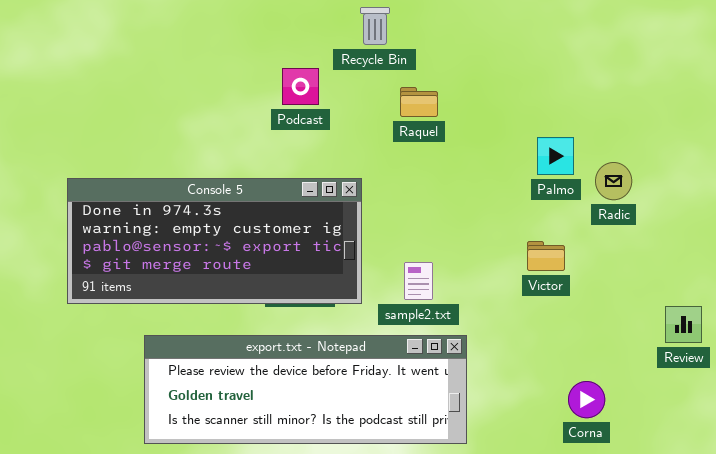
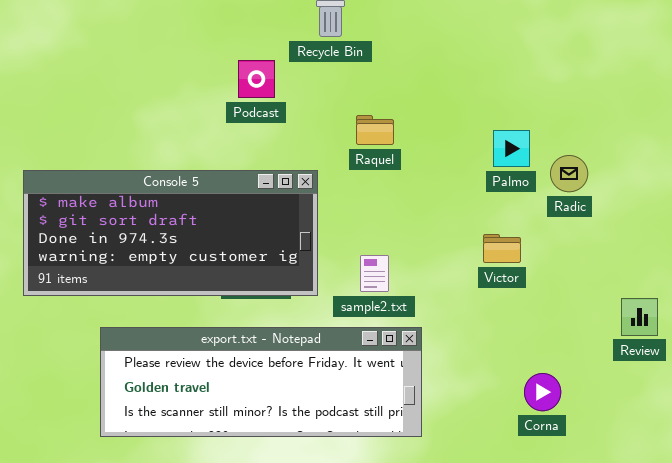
Raquel: [400,87,438,117] -> [356,115,394,145], moved
Console 5: [67,178,362,304] -> [23,170,318,296], scrolled up 2 rows

